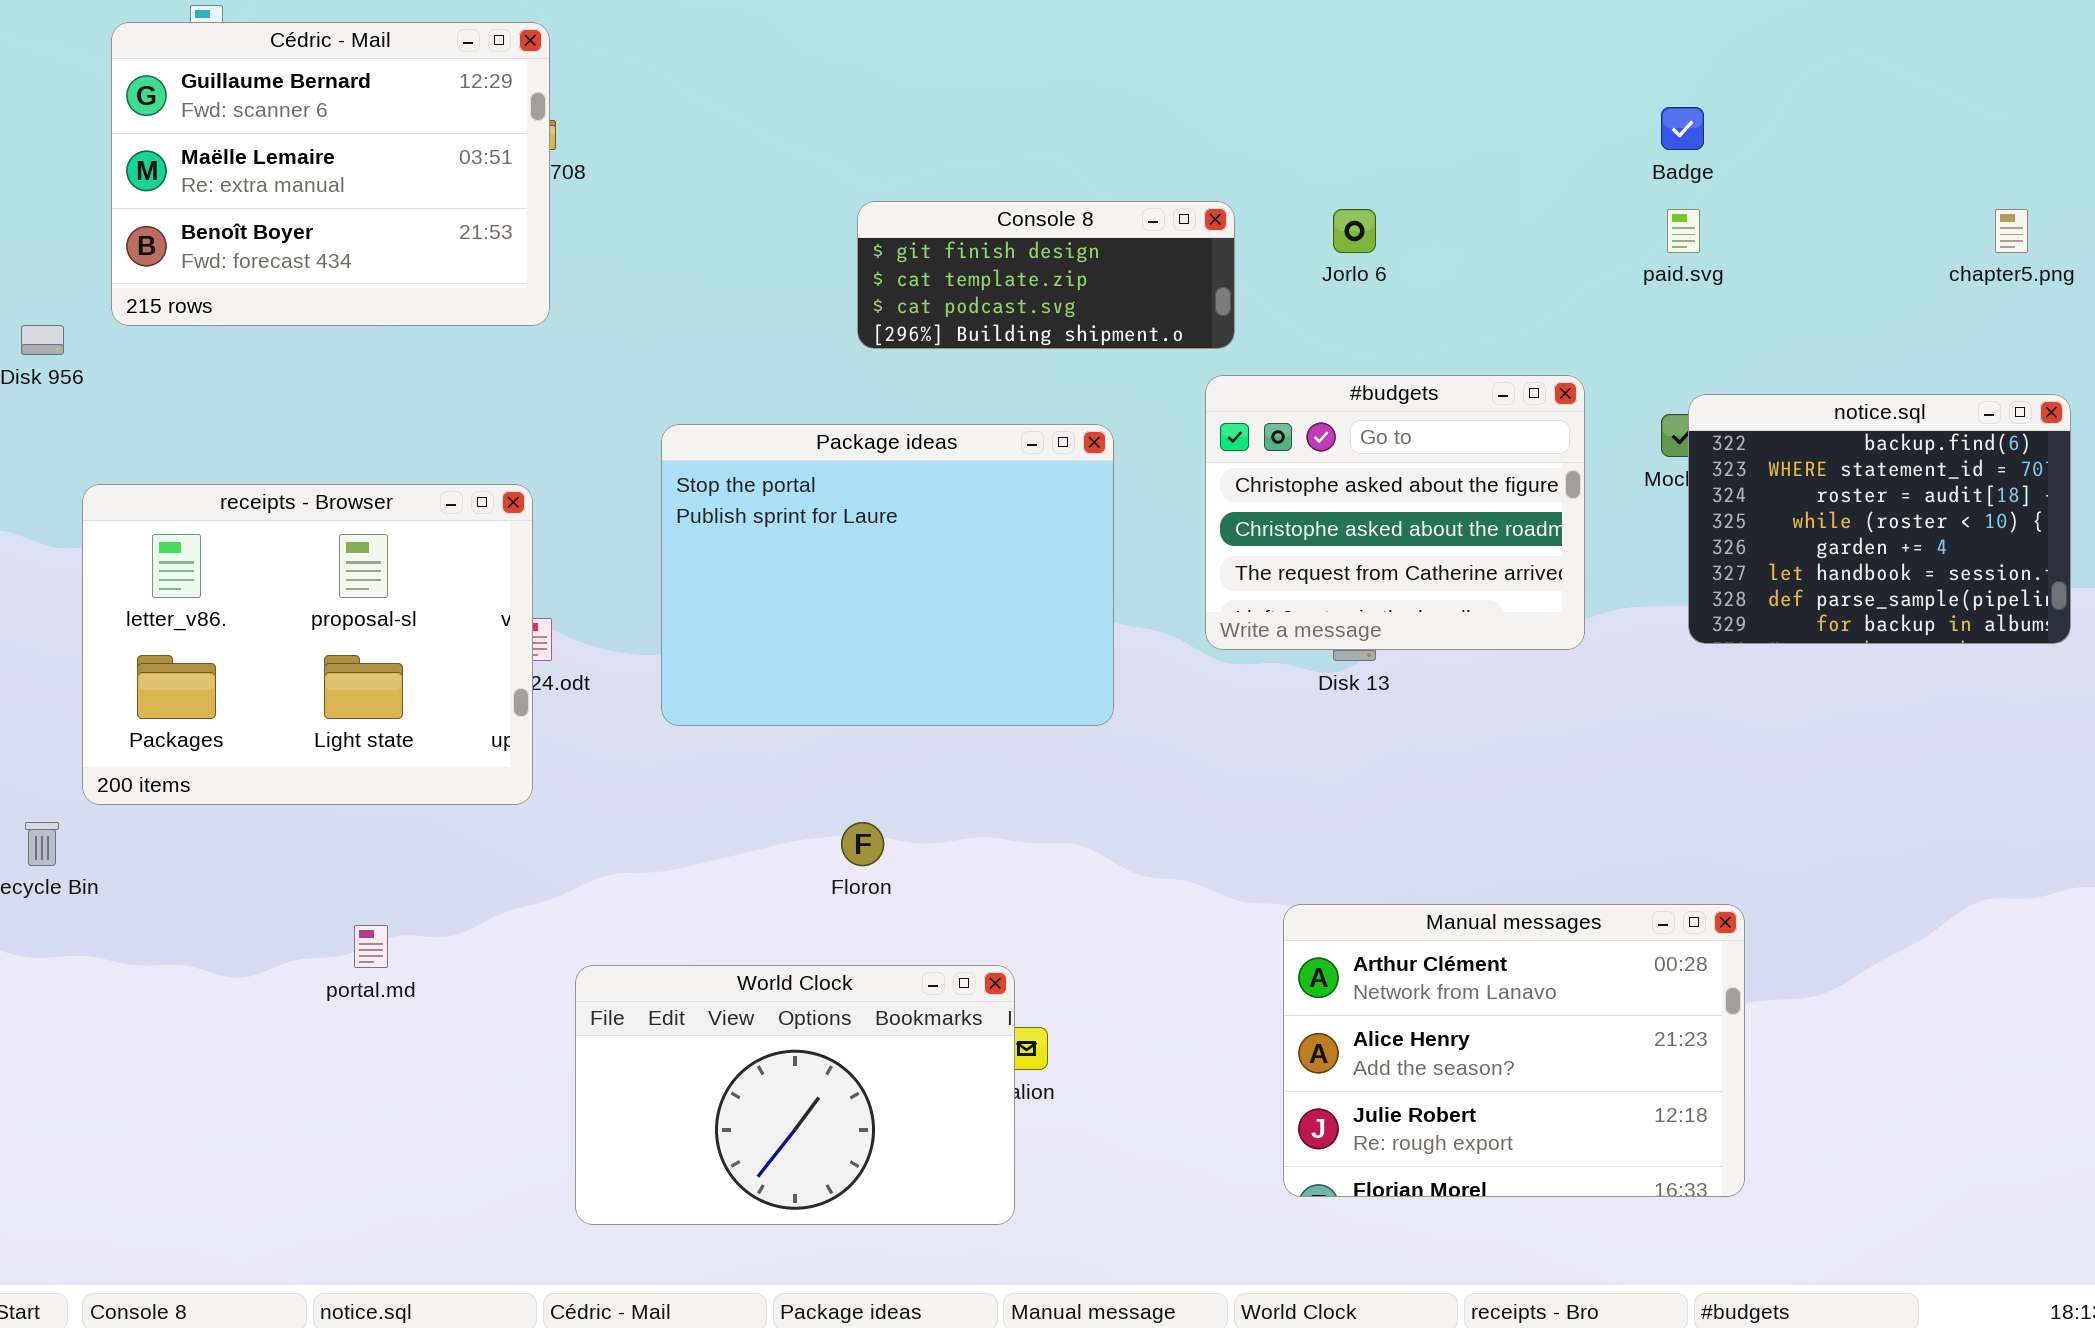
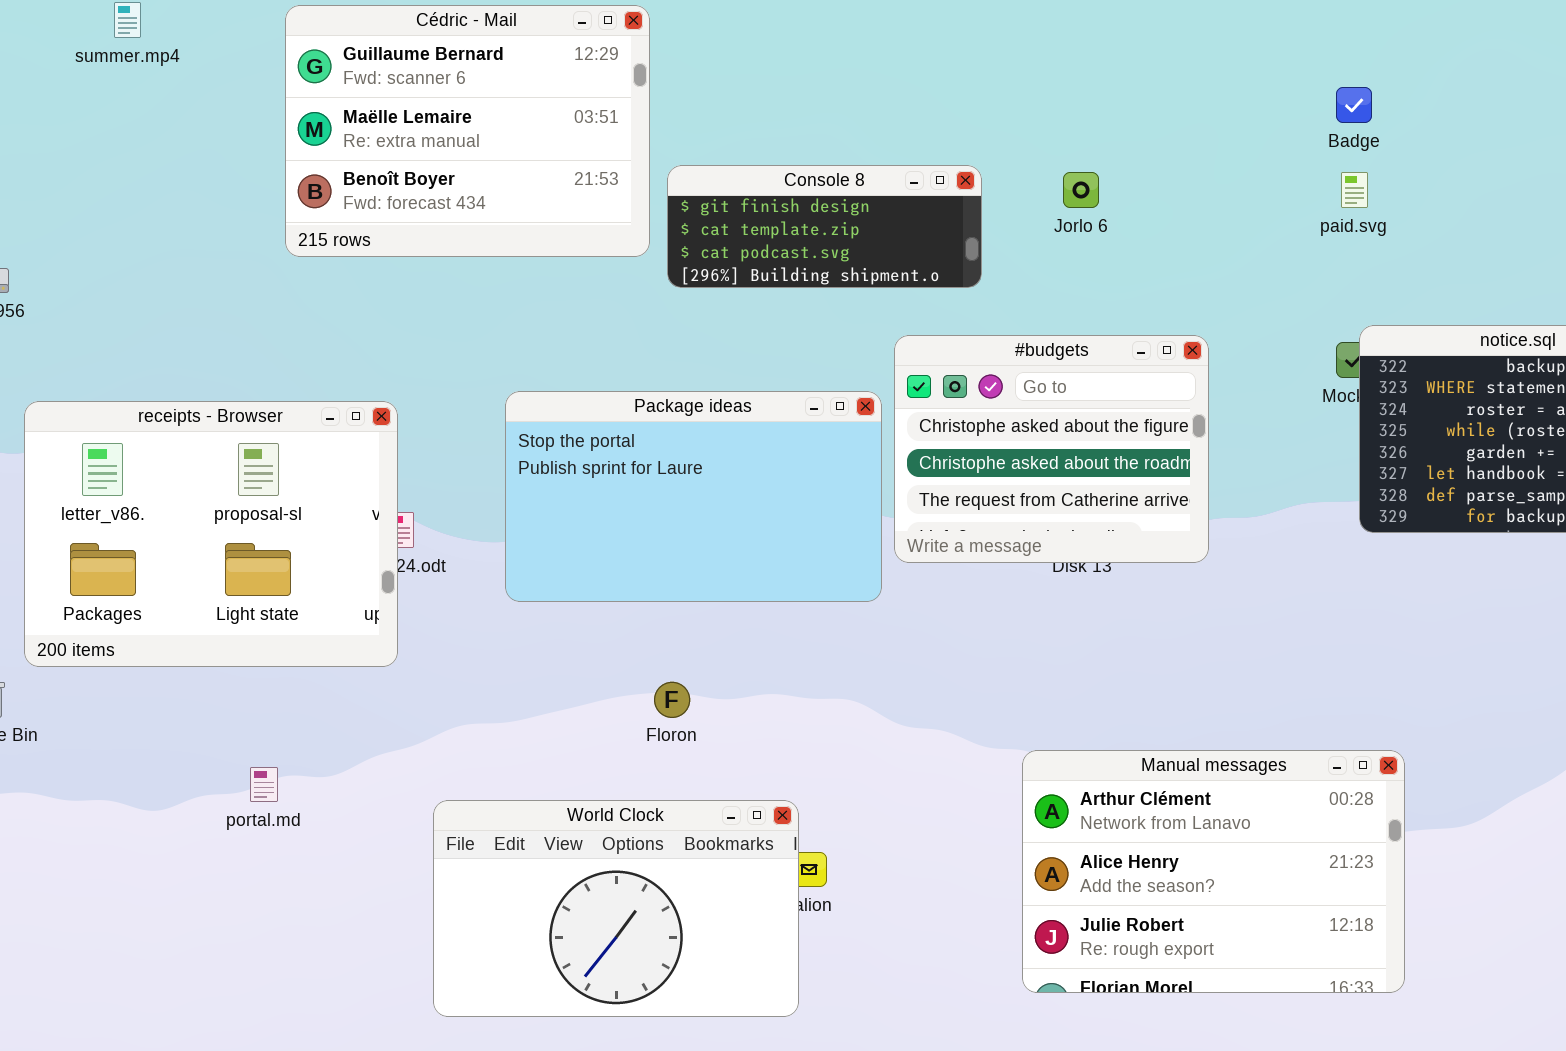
Cédric - Mail: [111,22,550,326] -> [285,5,650,257], moved
#budgets: [1205,375,1585,650] -> [894,335,1209,563], moved
Package ideas: [661,424,1114,726] -> [505,391,882,602], resized

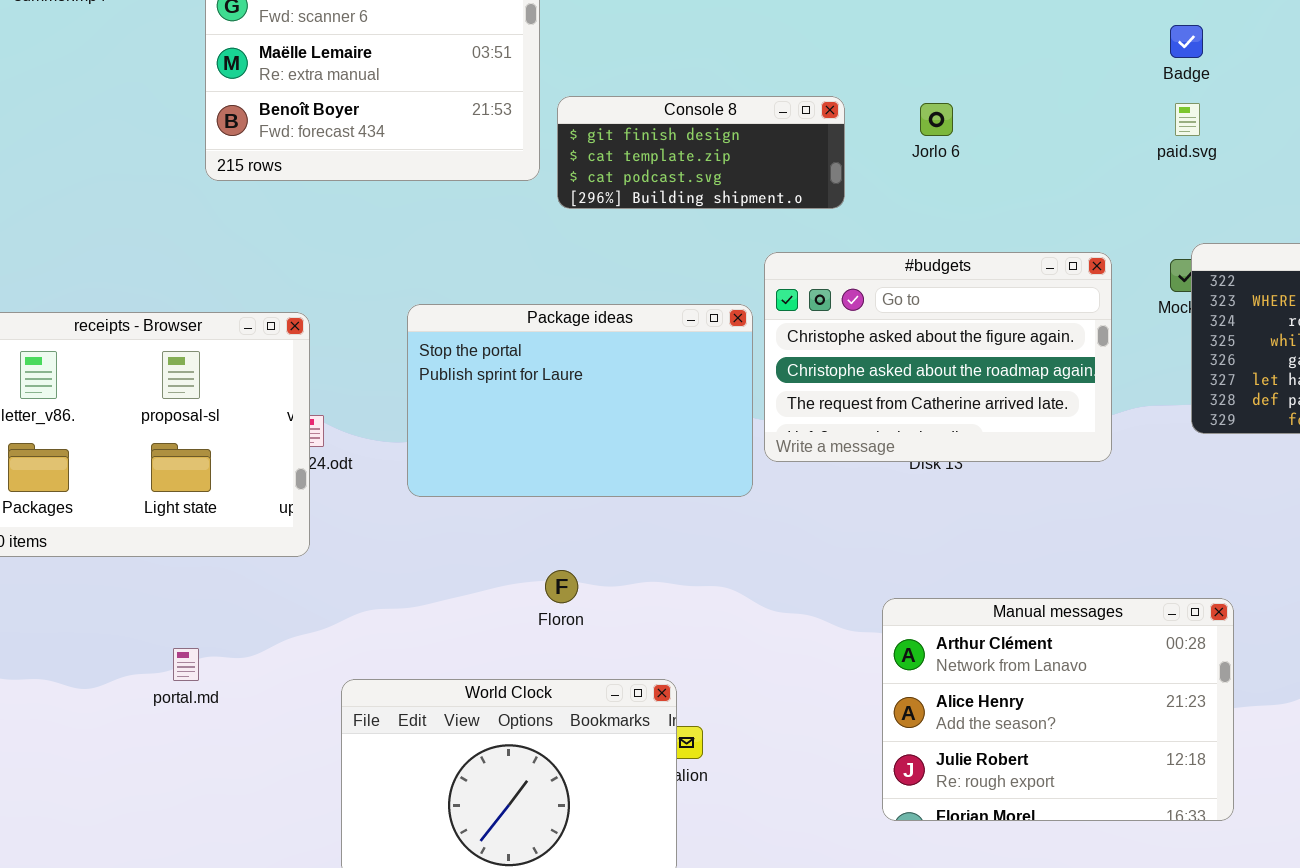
#budgets: [894,335,1209,563] -> [764,252,1112,462], resized
Manual messages: [1022,750,1405,993] -> [882,598,1234,821], moved

